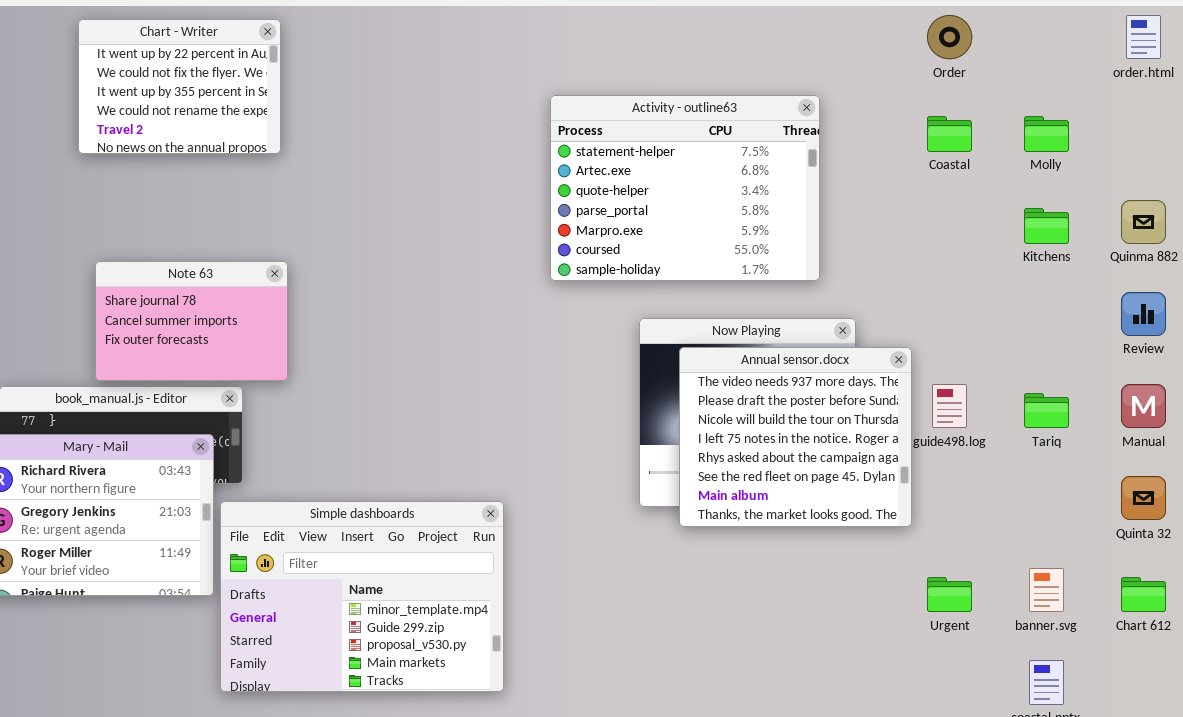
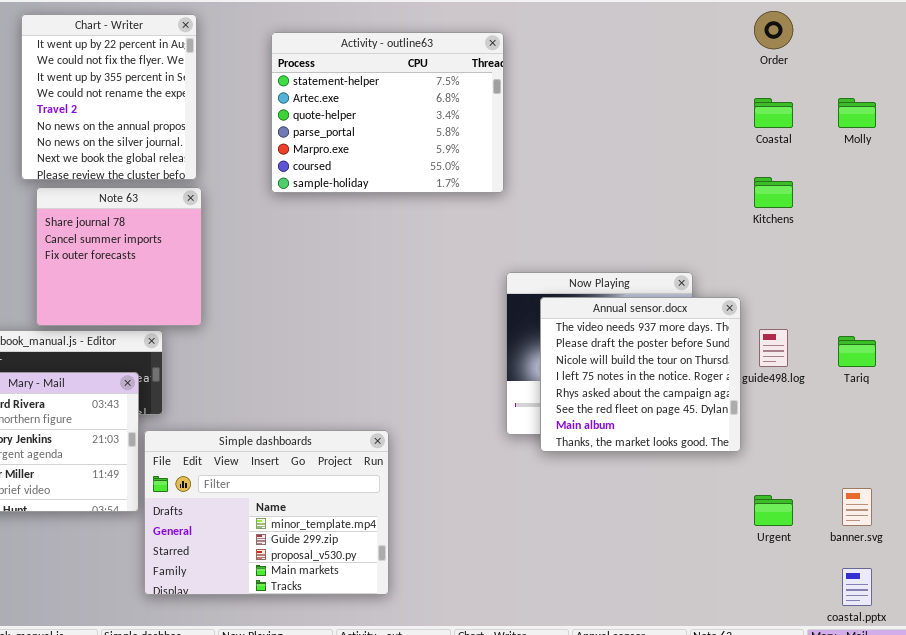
Chart - Writer: [78,19,281,154] -> [21,14,197,180], resized
Activity - outline63: [550,95,820,281] -> [271,32,504,193], moved
Kitchens: [1024,208,1069,244] -> [754,177,793,208], moved
Note 63: [95,261,288,381] -> [36,187,202,326], resized

